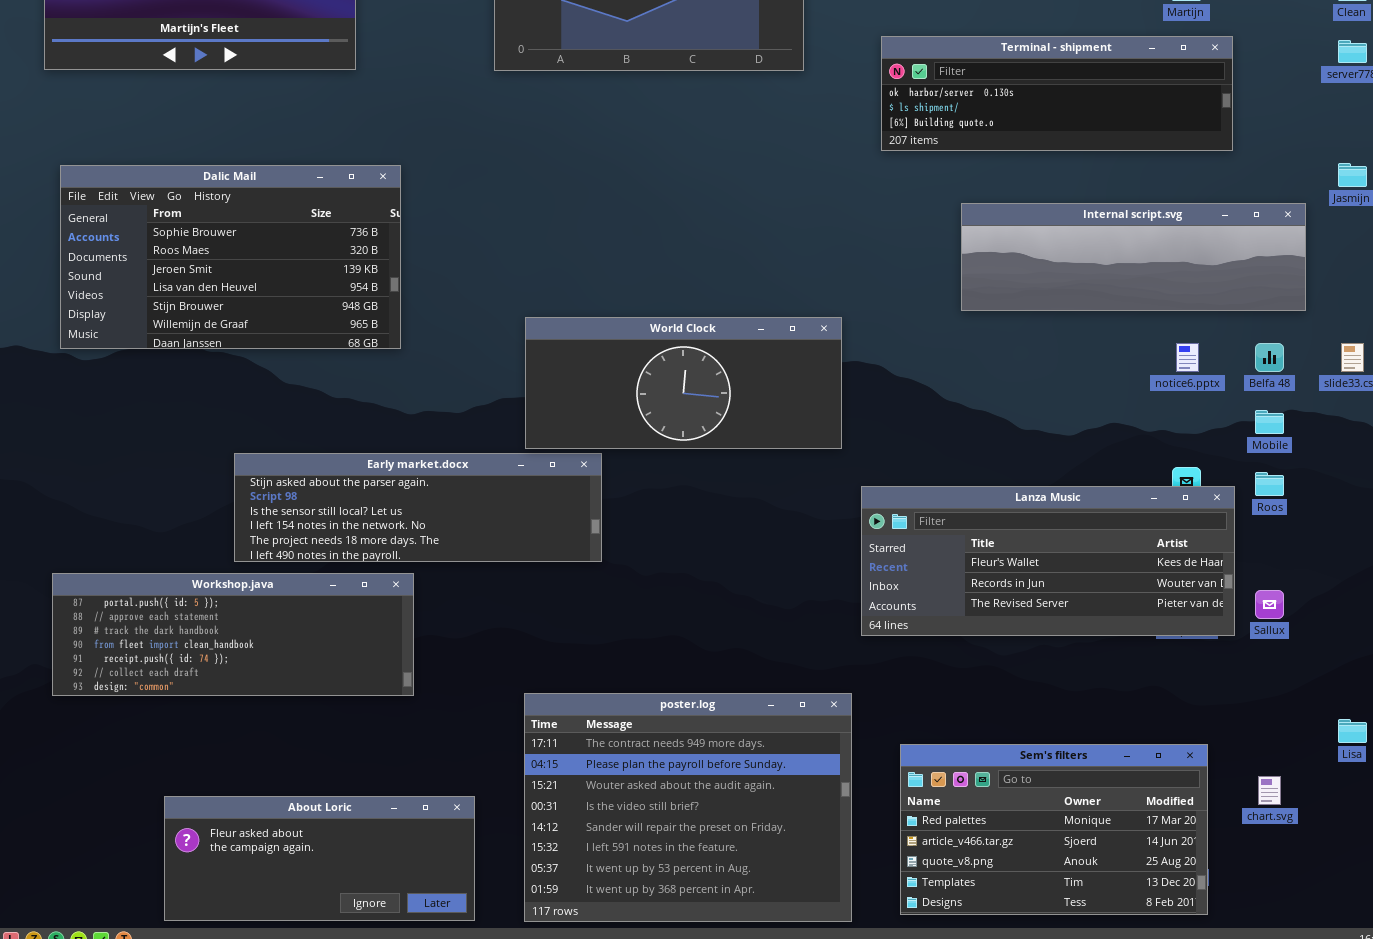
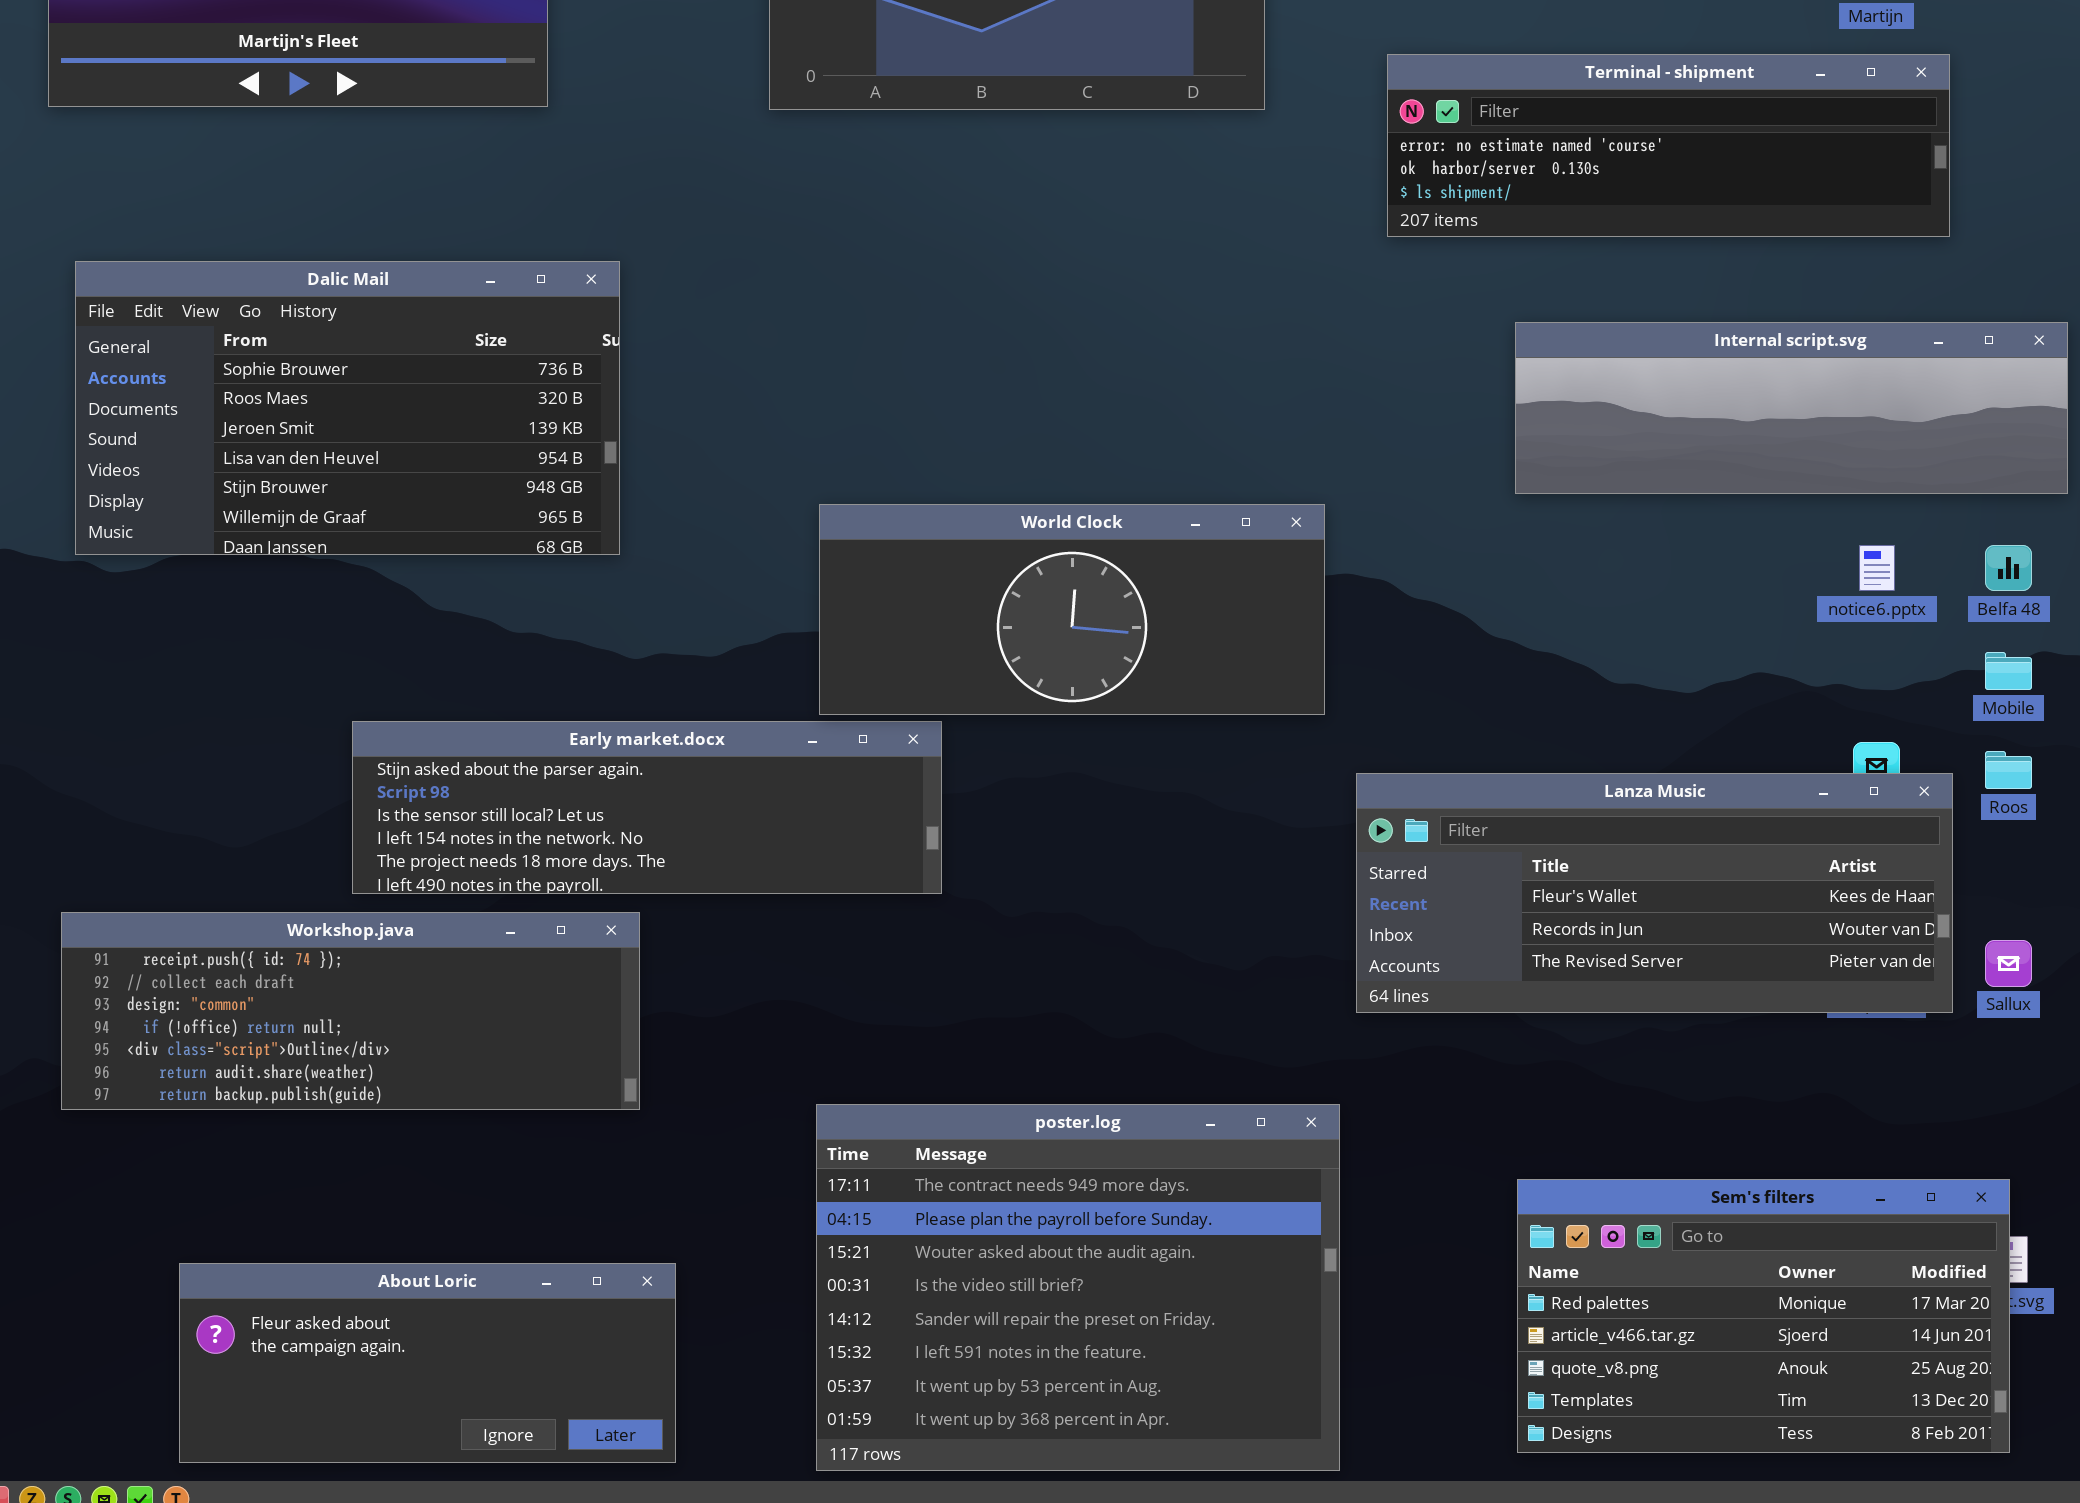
Terminal - shipment: [881,36,1233,151] -> [1387,54,1950,237], scrolled up 1 row
Workshop.java: [52,573,414,696] -> [61,912,640,1110], scrolled down 4 rows
Sem's filters: [900,744,1208,915] -> [1517,1179,2010,1453], moved
About Loric: [164,796,475,921] -> [179,1263,676,1463], moved

